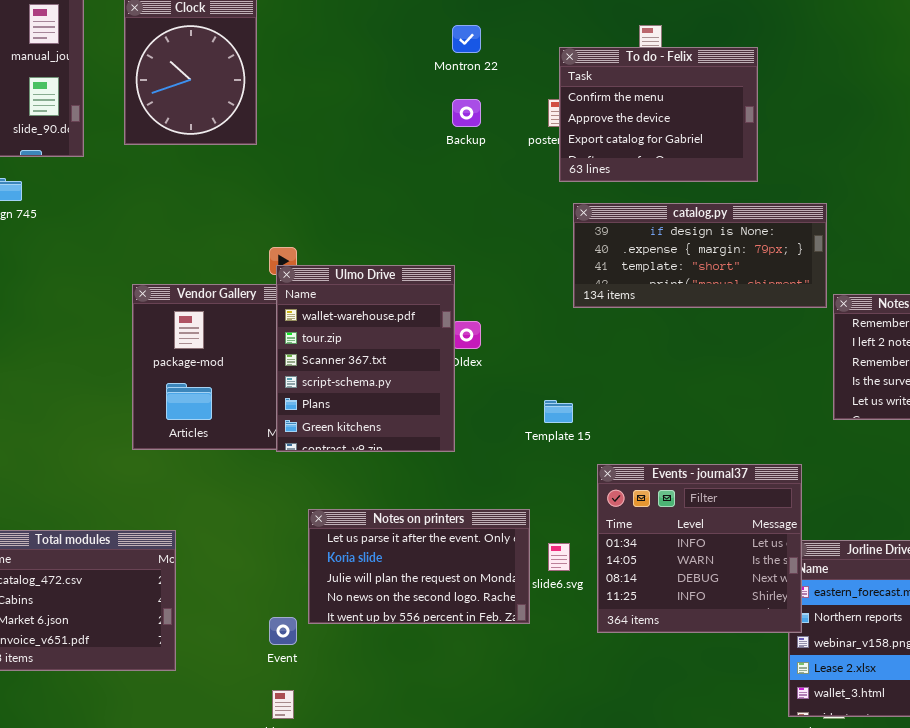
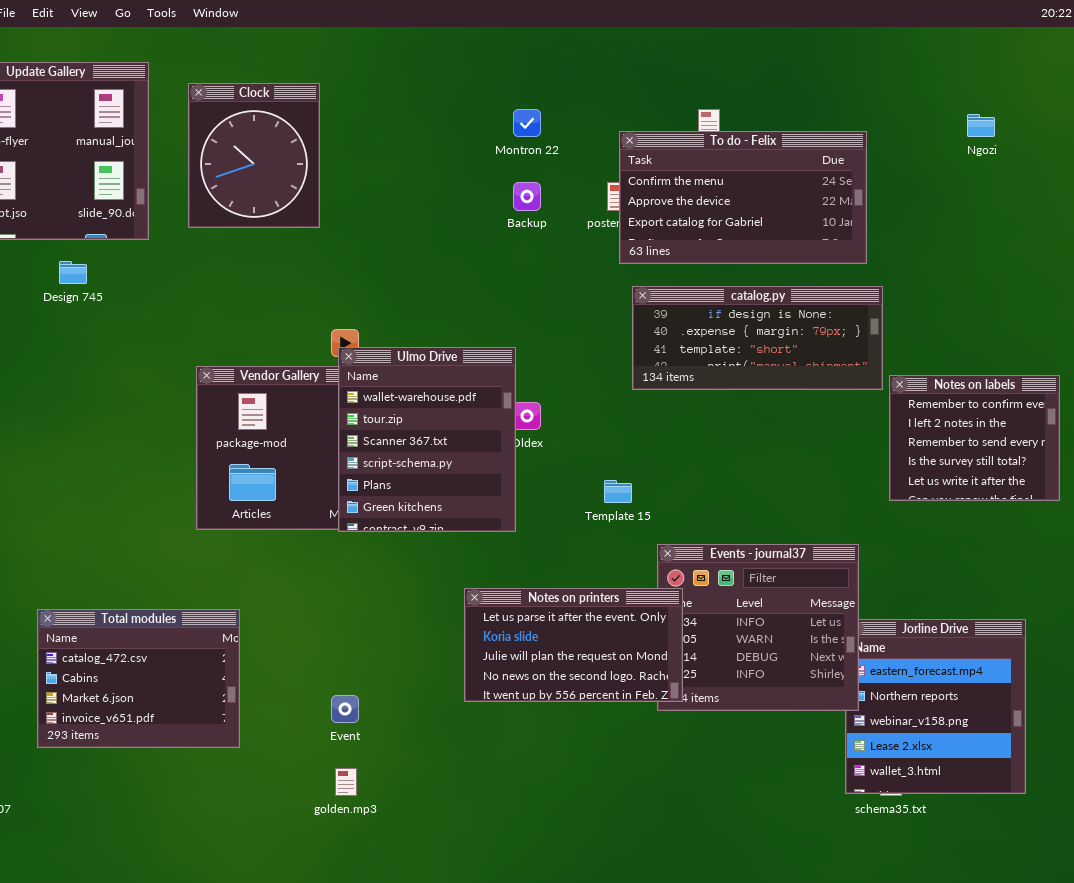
To do - Felix: [559,47,758,182] -> [619,131,867,264], resized
Notes on printers: [308,509,530,624] -> [464,588,683,702], moved

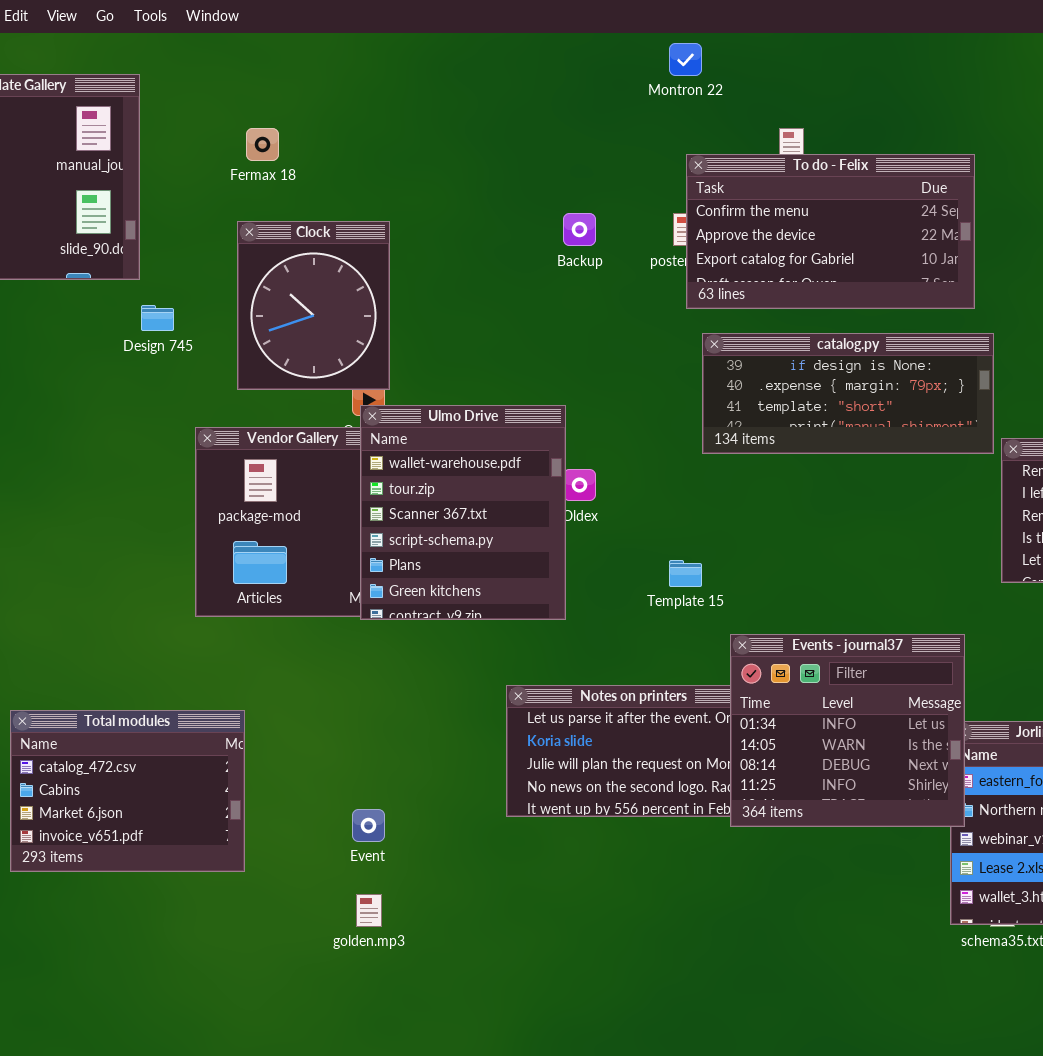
Clock: [188,83,320,228] -> [237,221,390,390], moved
Montron 22: [513,109,541,137] -> [669,43,702,76], moved
Design 745: [59,261,87,284] -> [141,305,174,331], moved
Events - journal37: [657,544,859,711] -> [730,634,965,827], raised

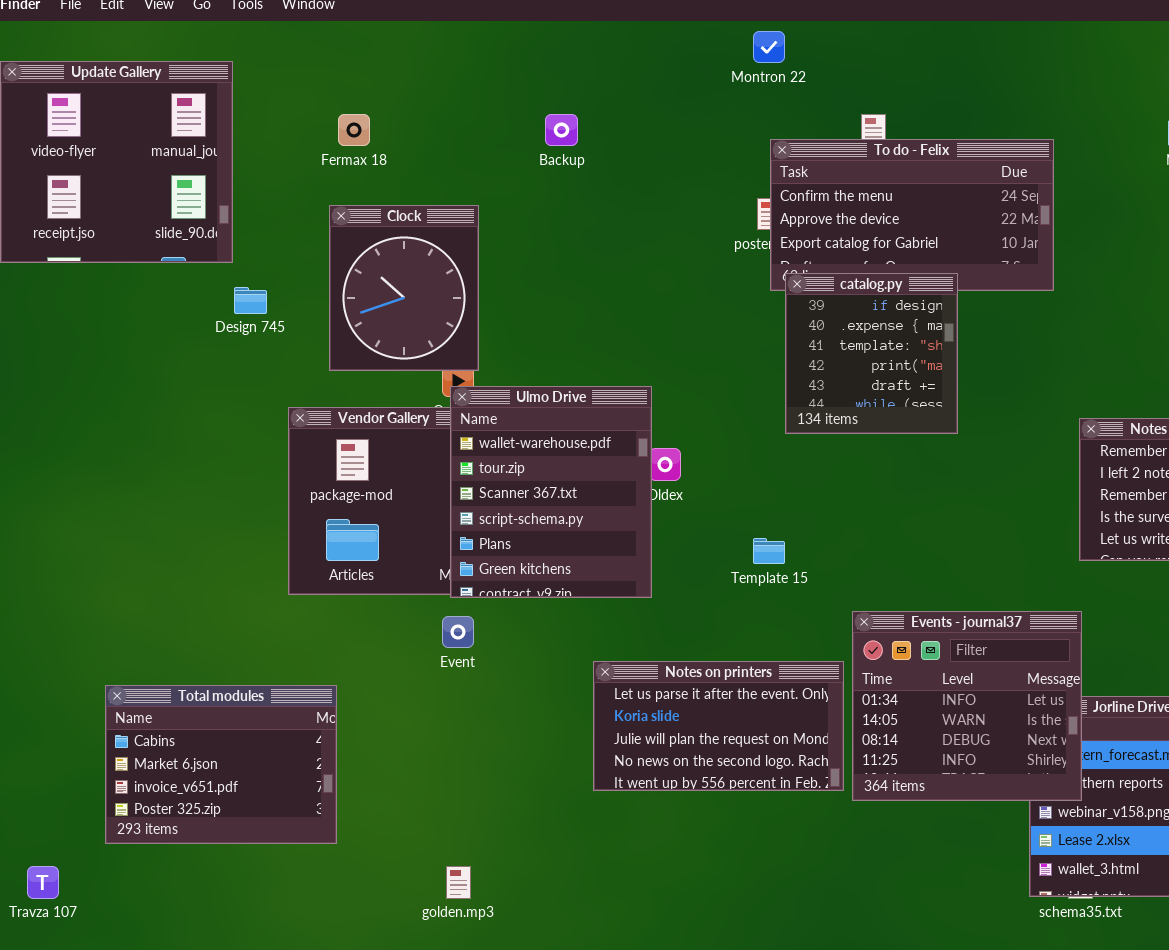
Backup: [563,213,596,246] -> [545,114,578,146], moved
catalog.py: [702,333,994,454] -> [785,273,958,434], resized
Events - journal37: [730,634,965,827] -> [852,611,1082,801], moved
Total modules: [10,710,245,872] -> [105,685,337,844], scrolled down 1 row
Event: [352,809,385,842] -> [442,616,474,648], moved

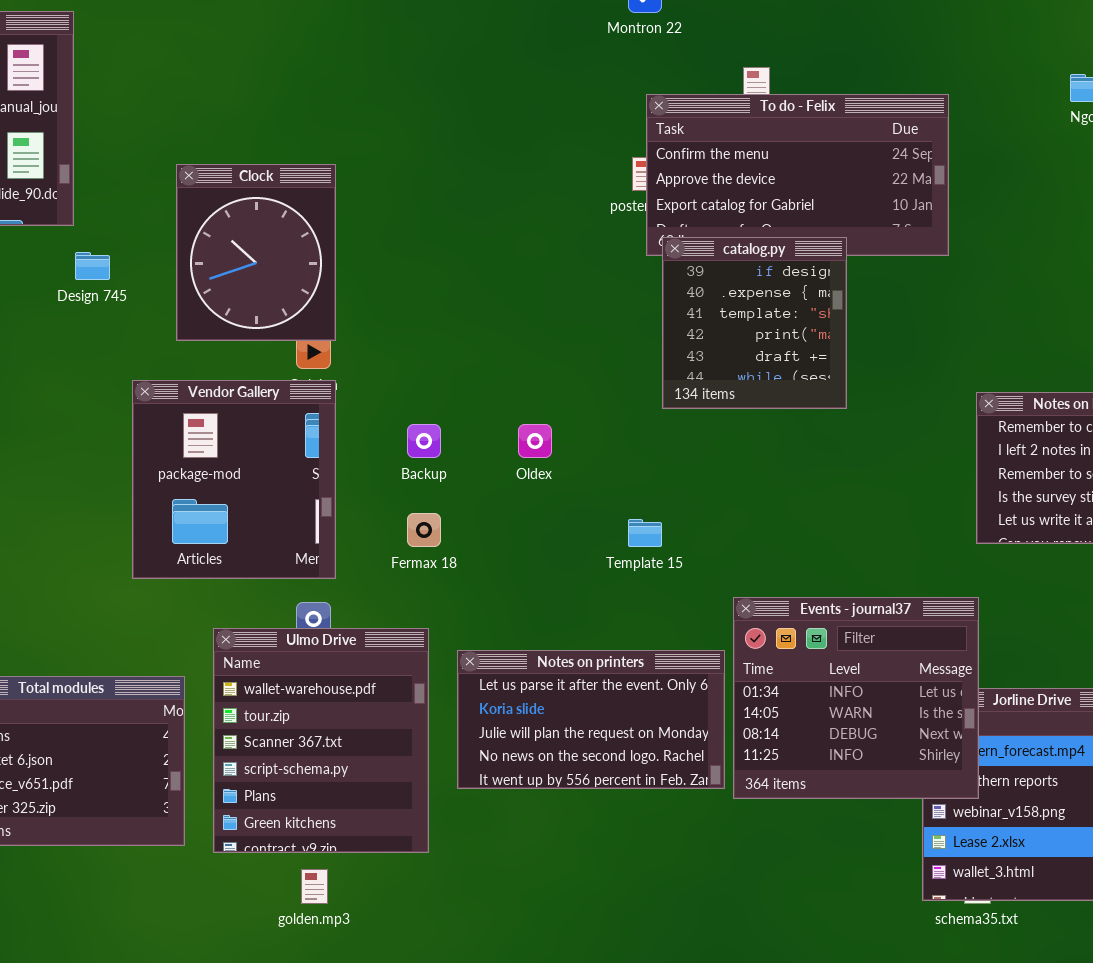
Fermax 18: [338,114,370,146] -> [407,513,441,547], moved
Backup: [545,114,578,146] -> [407,424,441,458], moved
Ulmo Drive: [450,386,652,598] -> [213,628,429,853], moved

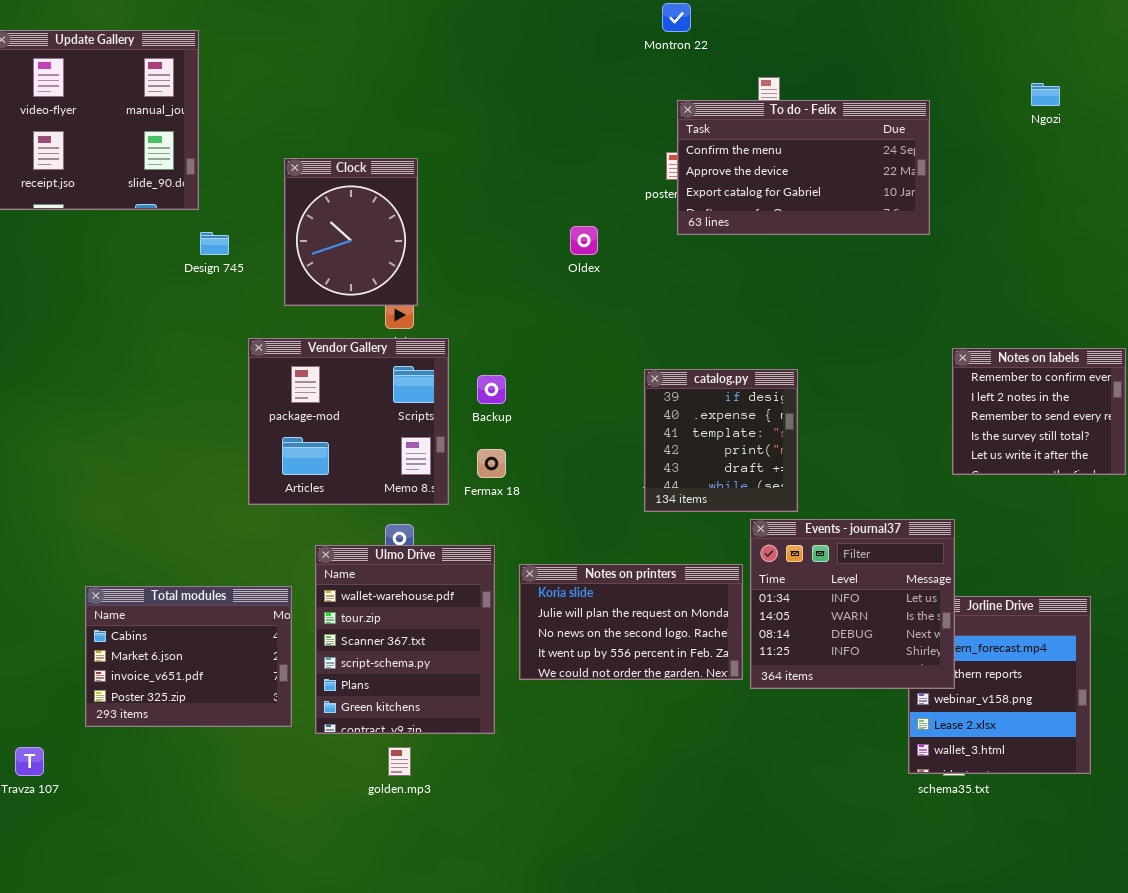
catalog.py: [662,237,847,409] -> [644,369,798,512], moved
Vendor Gallery: [132,380,336,579] -> [248,338,449,505], resized
Oldex: [518,424,552,458] -> [570,226,598,255], moved
Notes on printers: [457,650,725,789] -> [519,564,743,680], scrolled down 1 row

